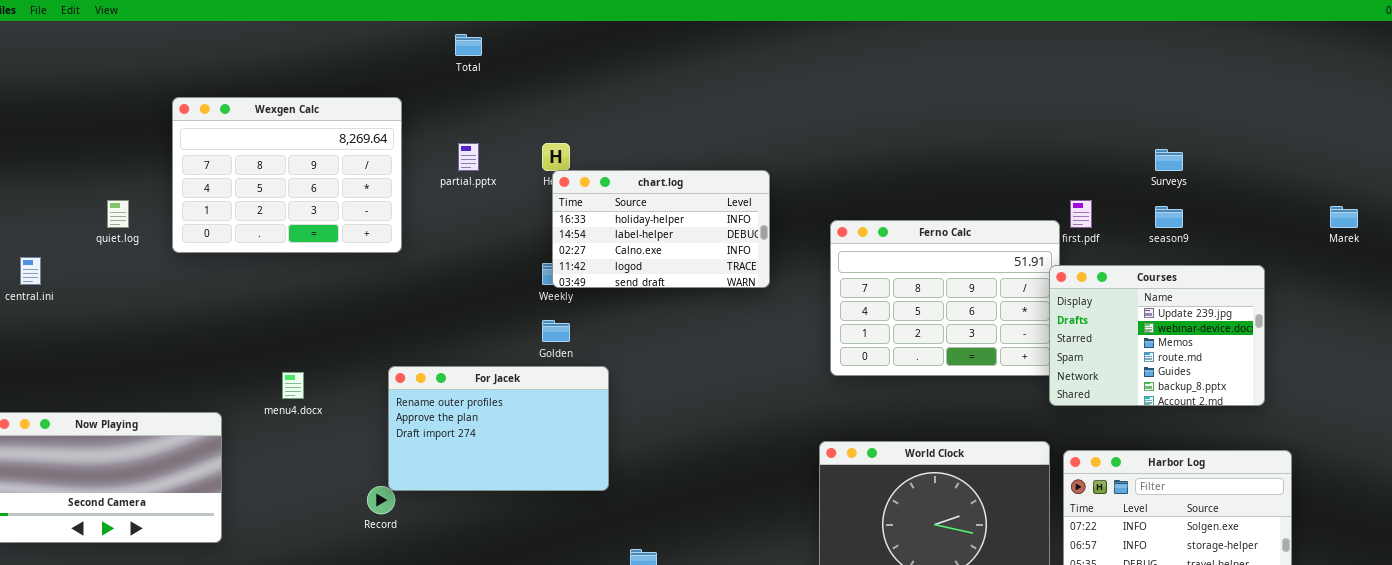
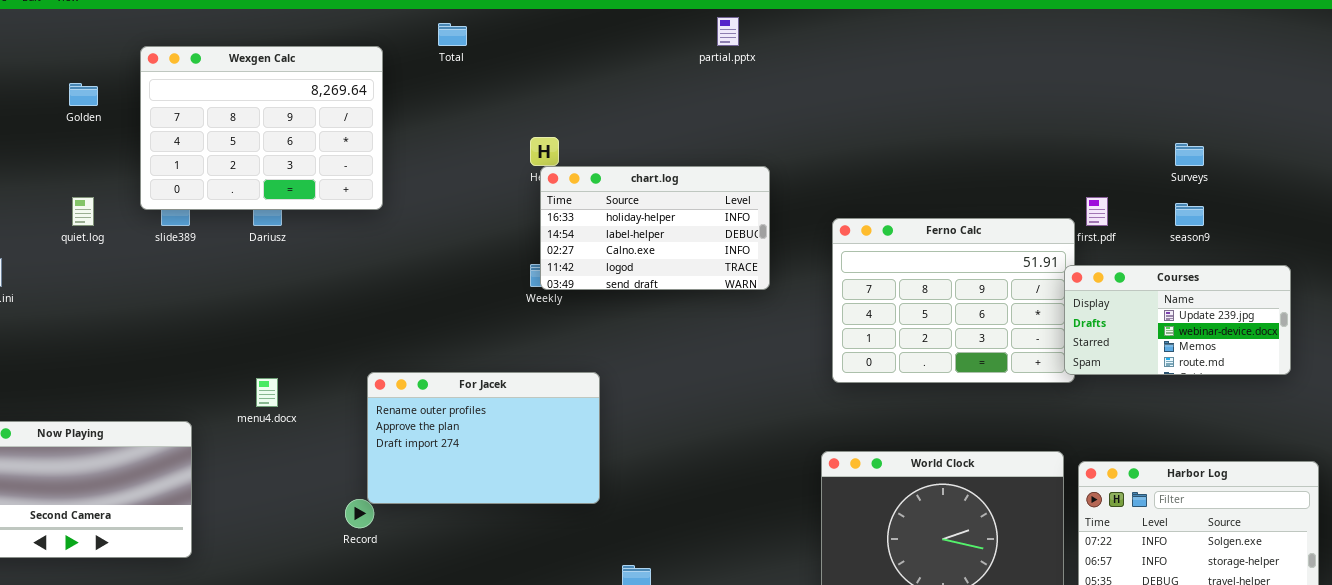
Wexgen Calc: [172,97,402,253] -> [140,46,383,210], moved
partial.pptx: [458,143,479,171] -> [717,17,739,46], moved
Courses: [1049,265,1265,406] -> [1064,265,1291,375], resized
Golden: [542,320,570,342] -> [69,83,98,106], moved

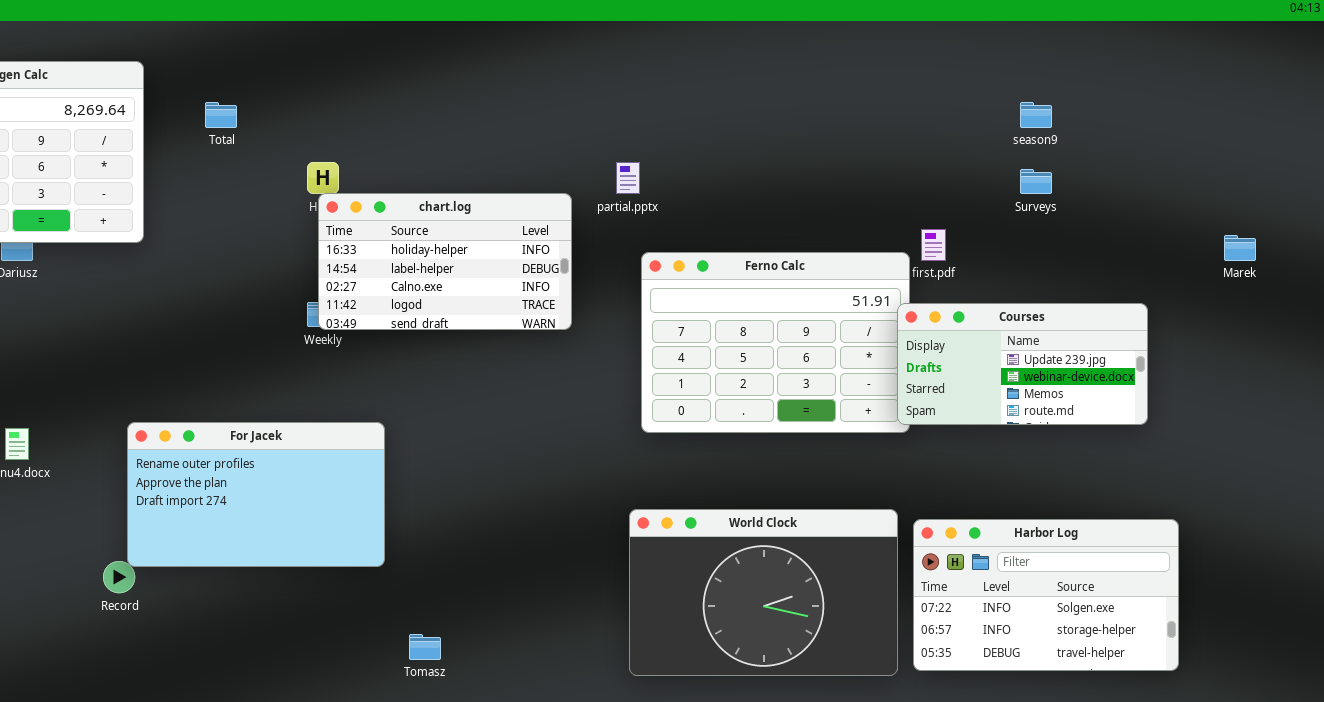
partial.pptx: [717,17,739,46] -> [616,162,640,194], moved
Total: [438,23,467,46] -> [205,102,237,128], moved
season9: [1175,203,1204,226] -> [1020,102,1052,128], moved

